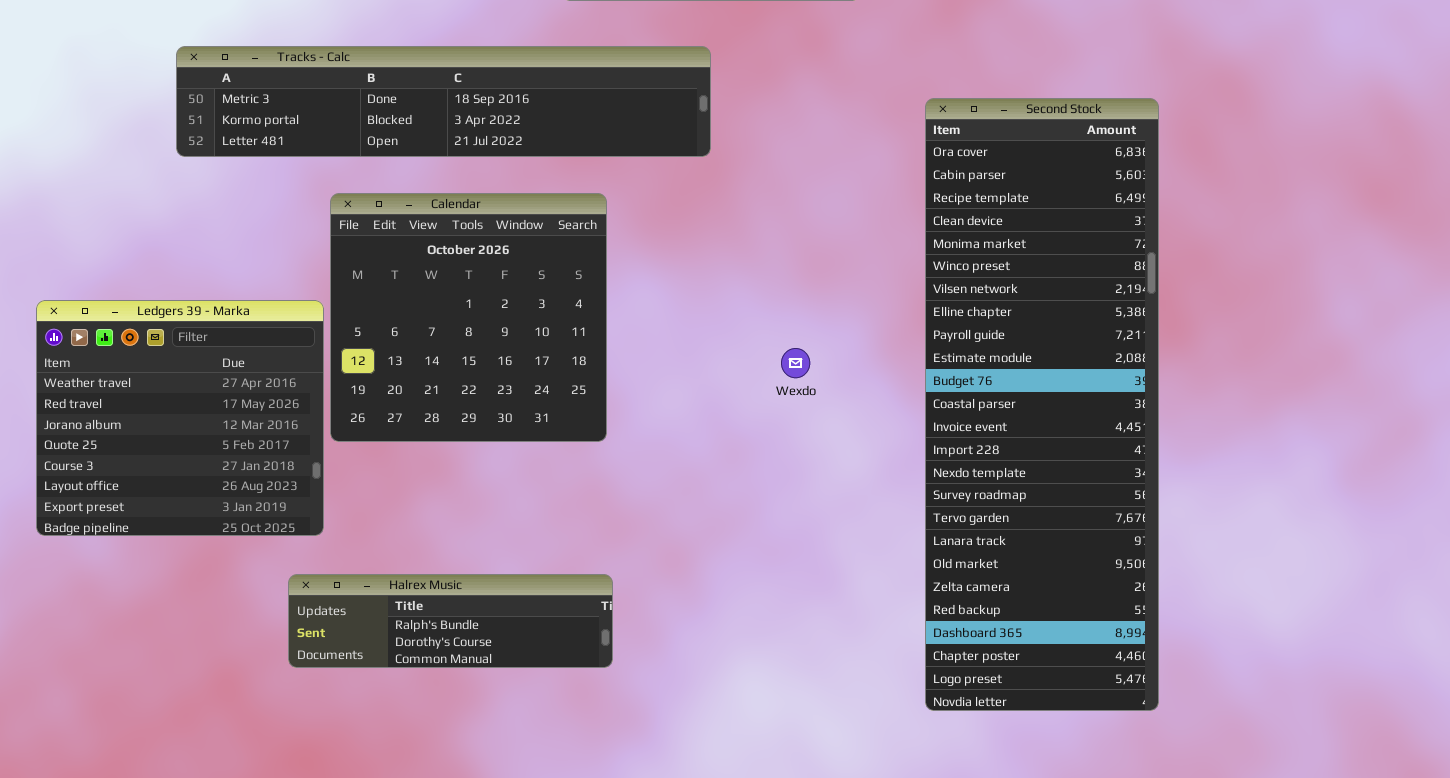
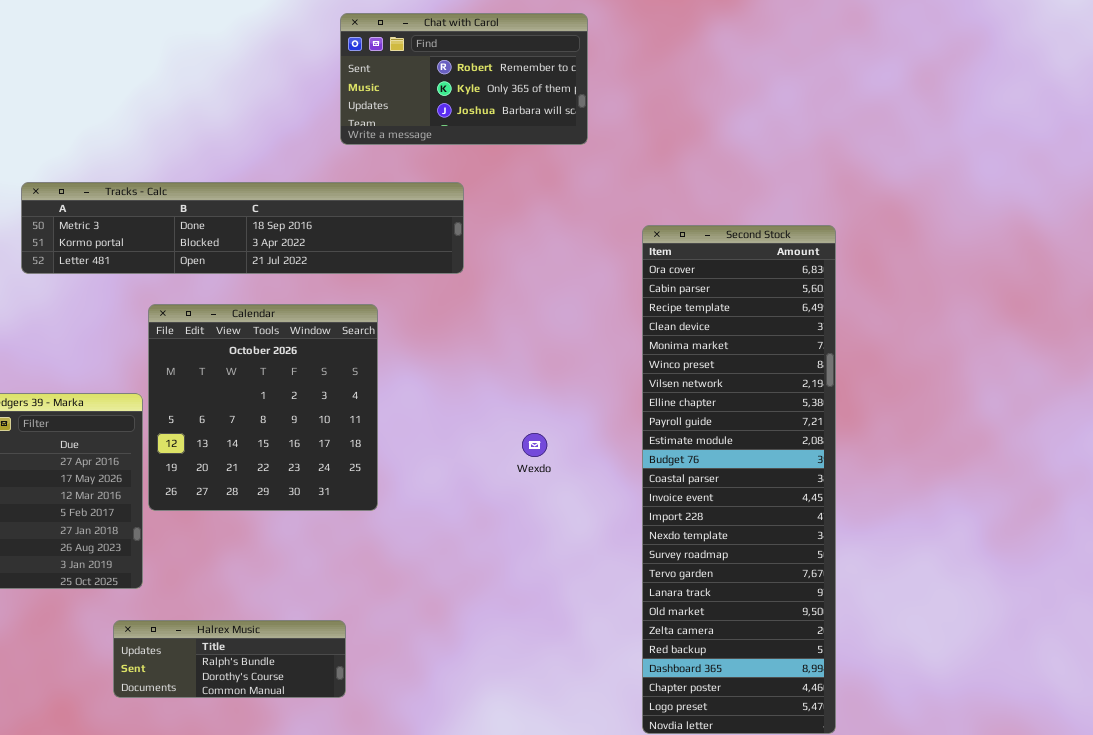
Halrex Music: [288,574,613,668] -> [113,620,346,698], resized

